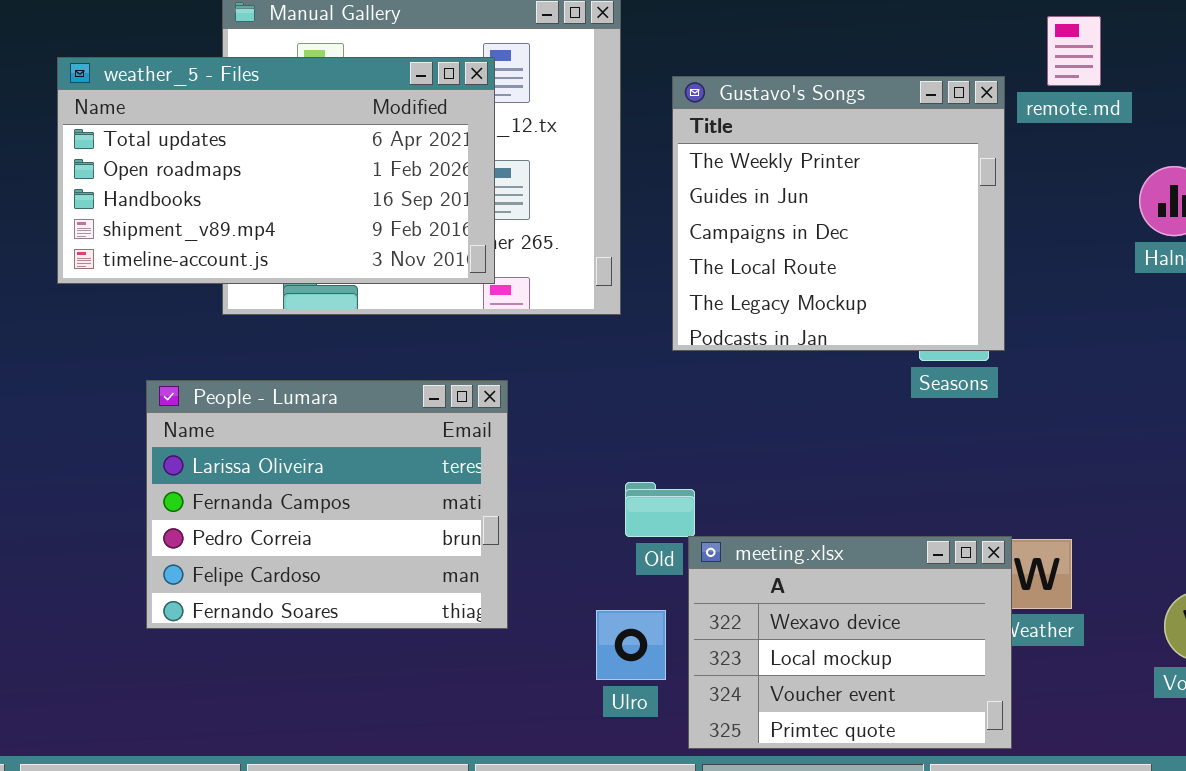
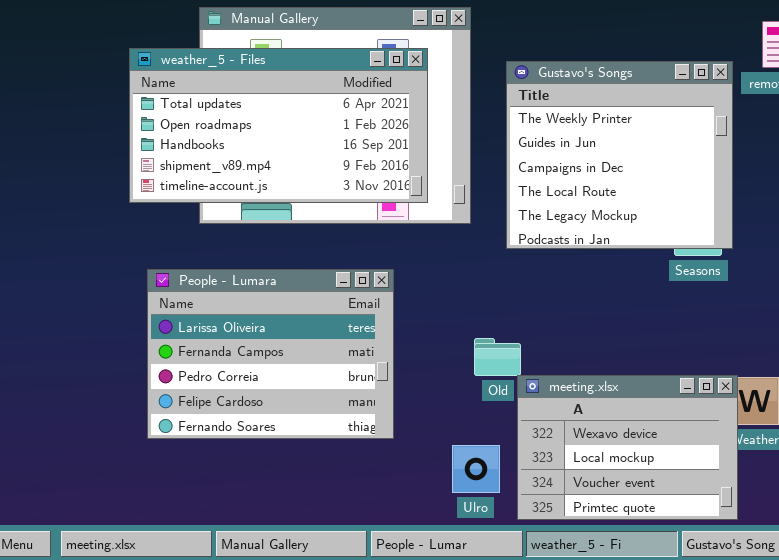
weather_5 - Files: [57,57,495,284] -> [129,48,428,203], moved
Ulro: [596,610,666,680] -> [452,445,500,493], moved

